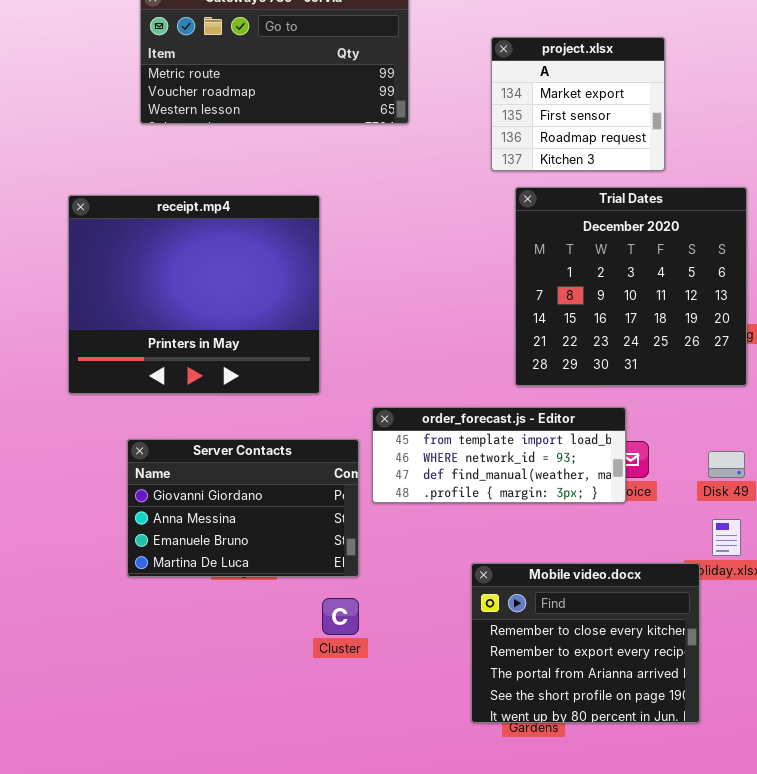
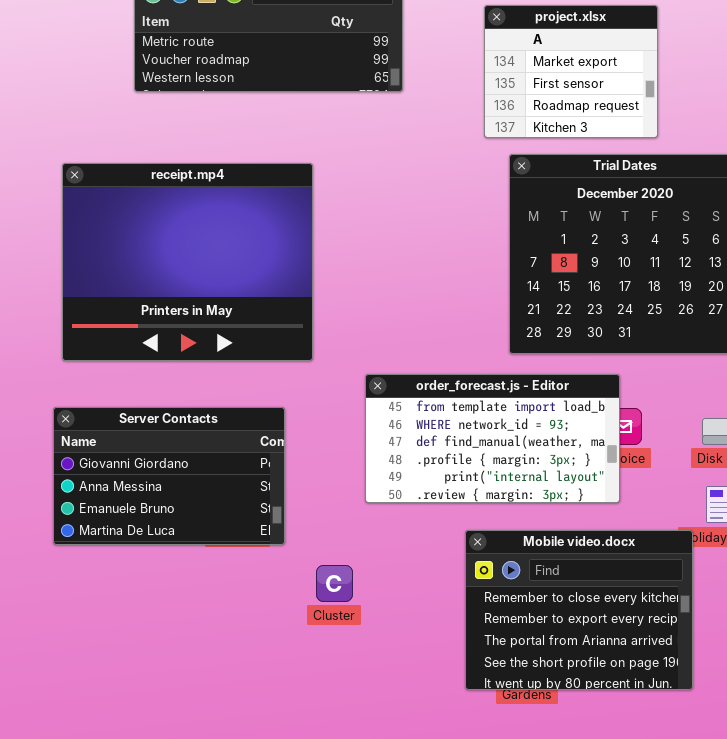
order_forecast.js - Editor: [372,407,626,503] -> [365,374,620,503], resized
Server Contacts: [127,439,359,577] -> [53,407,285,545], moved

